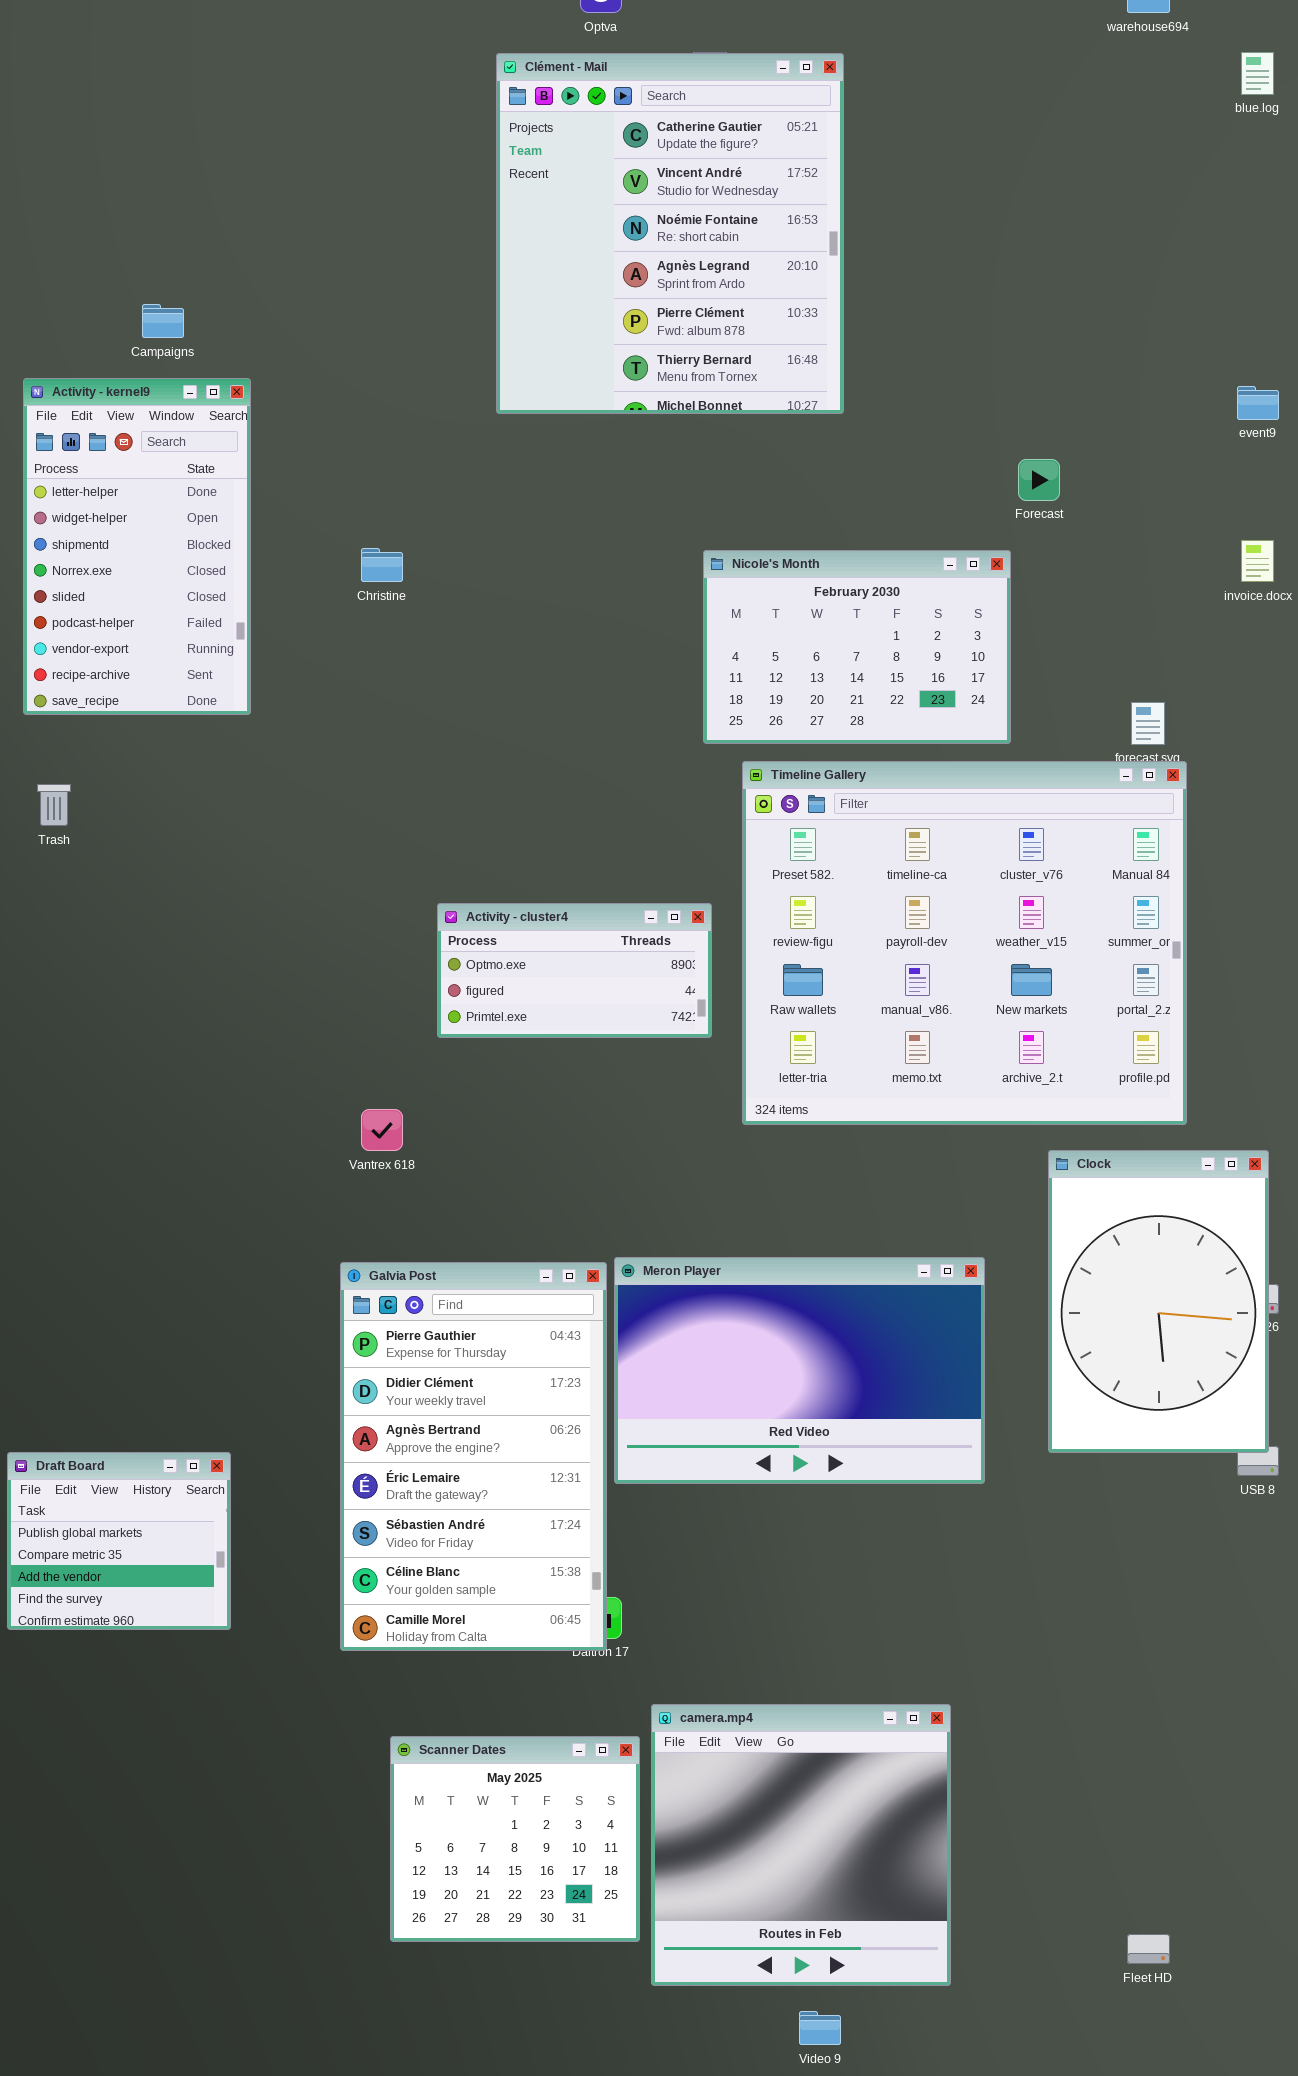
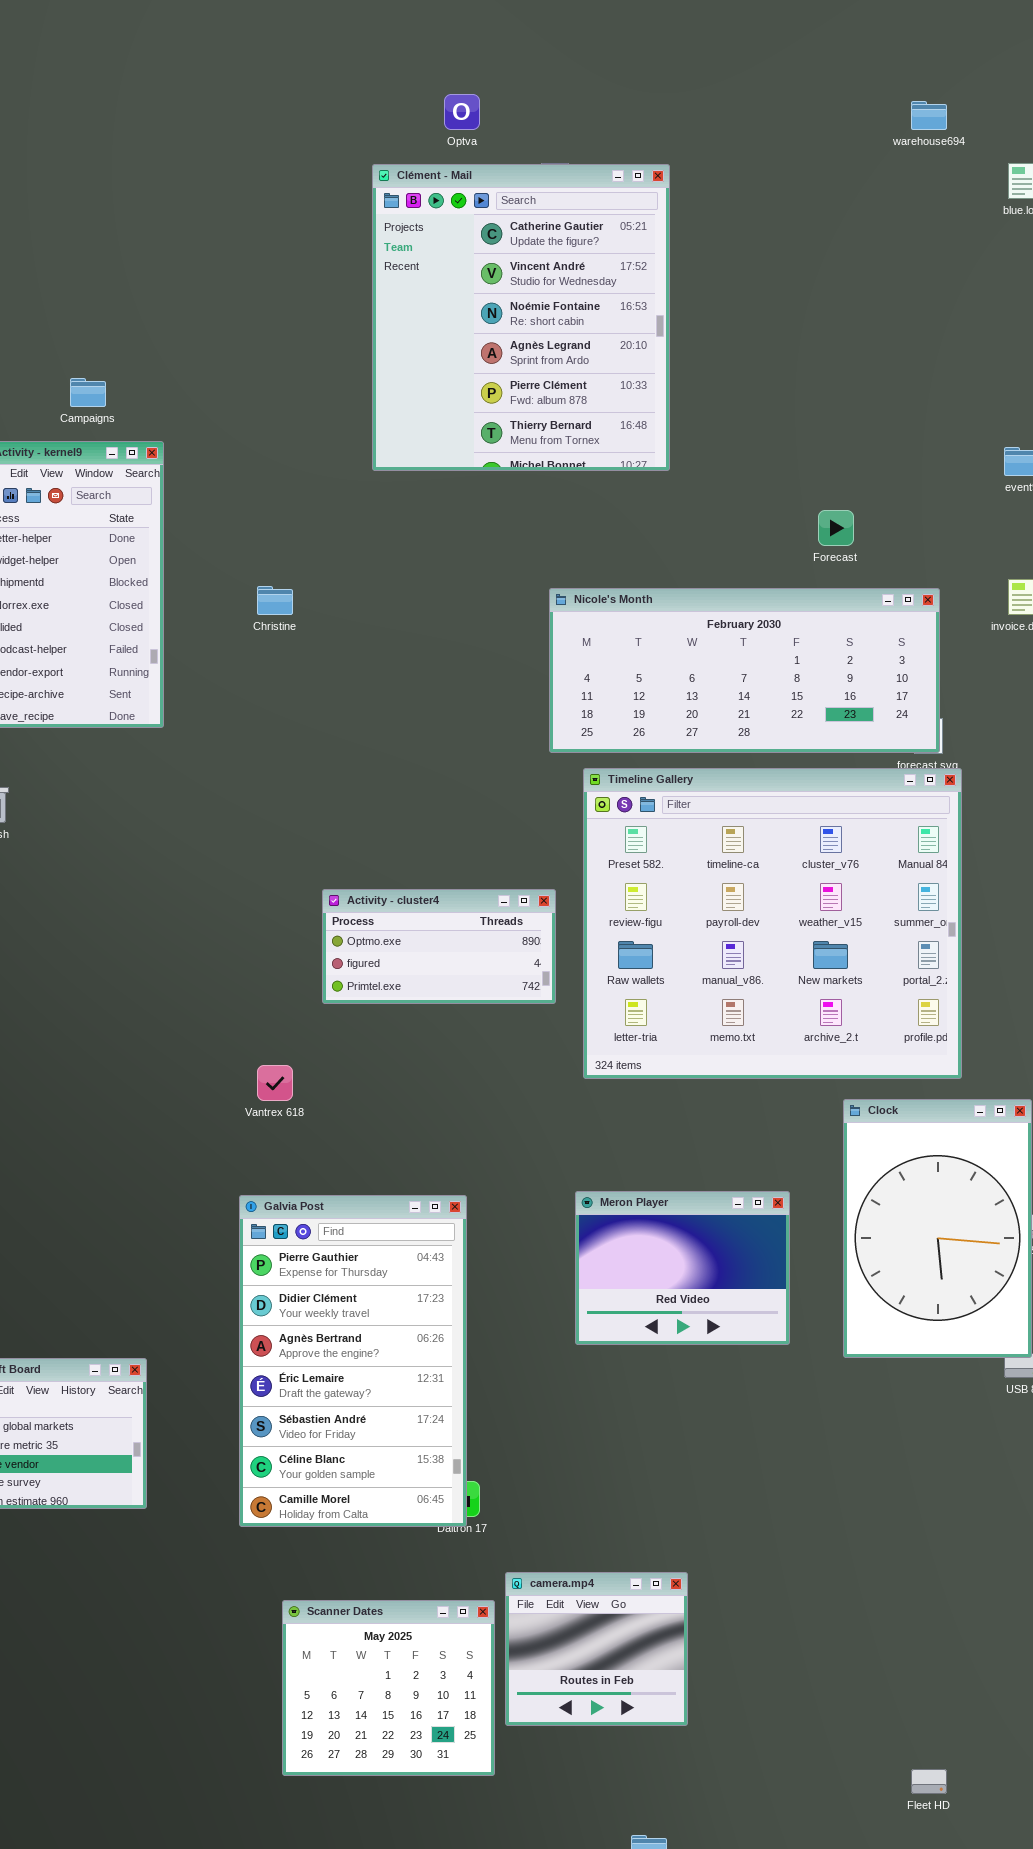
Nicole's Month: [703,550,1011,744] -> [549,588,940,753], resized
Meron Player: [614,1257,985,1484] -> [575,1191,790,1345], resized
camera.mp4: [651,1704,951,1986] -> [505,1572,688,1726], resized

